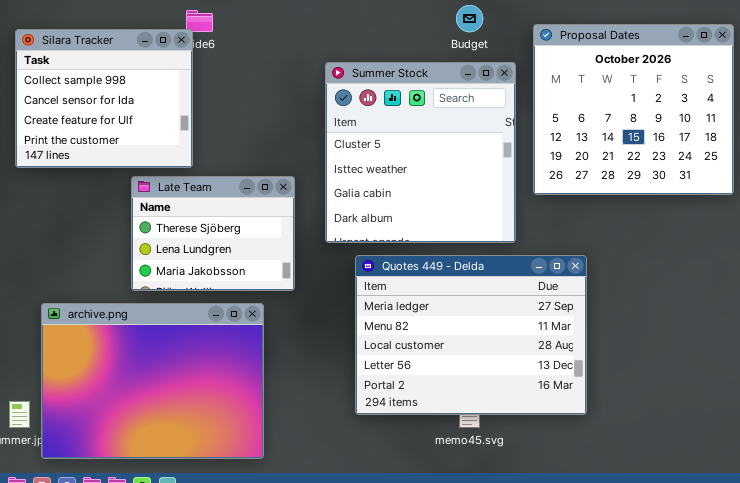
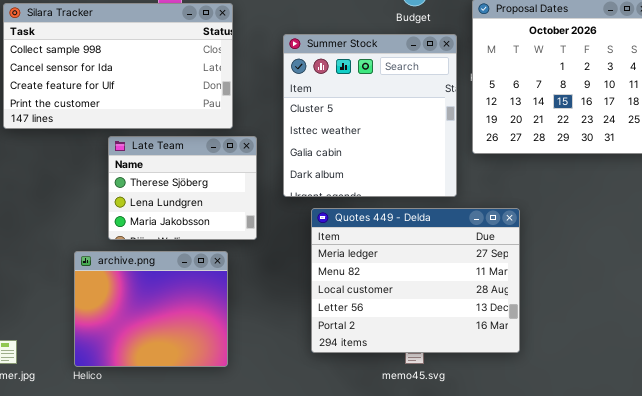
Silara Tracker: [15,29,193,168] -> [3,3,233,129], resized
archive.png: [41,303,264,459] -> [74,251,228,367], resized

